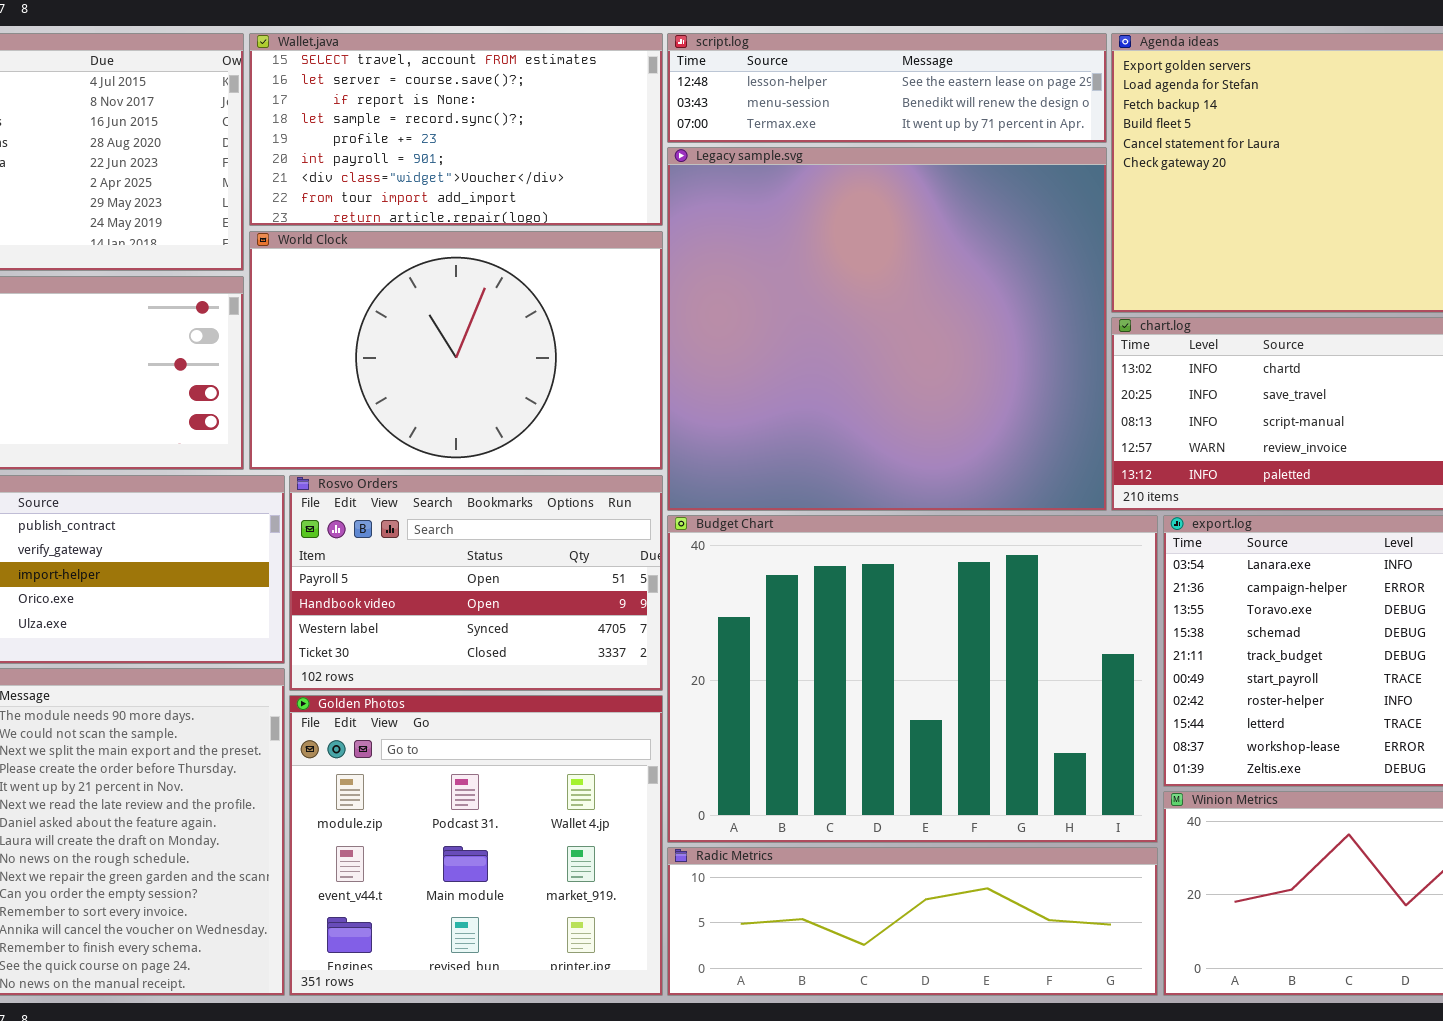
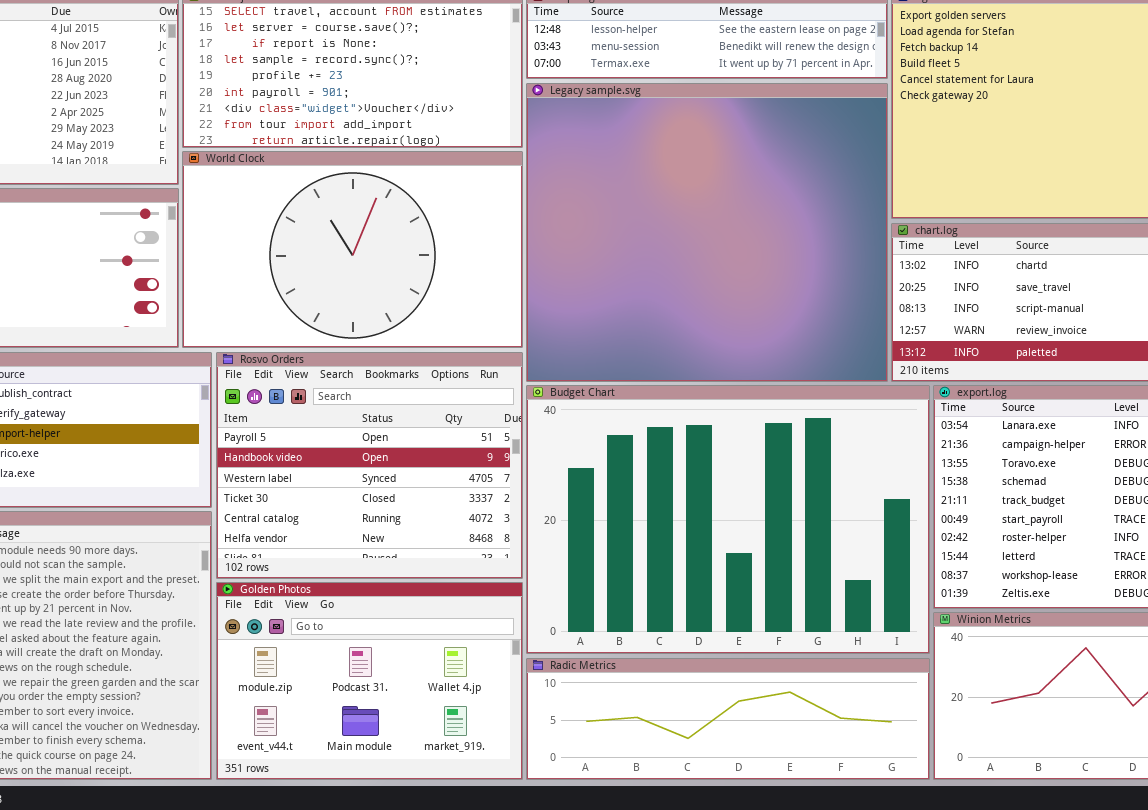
Rosvo Orders: [289,475,663,691] -> [216,352,523,579], resized
Golden Photos: [289,695,663,996] -> [216,582,523,780], resized

